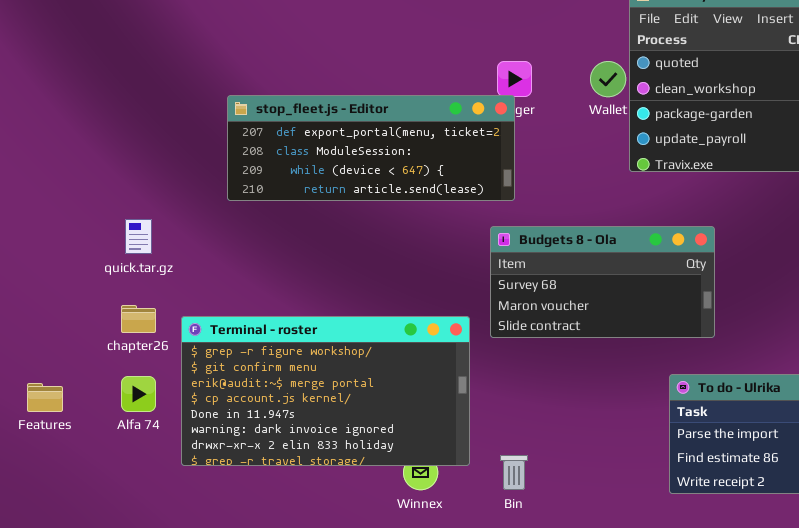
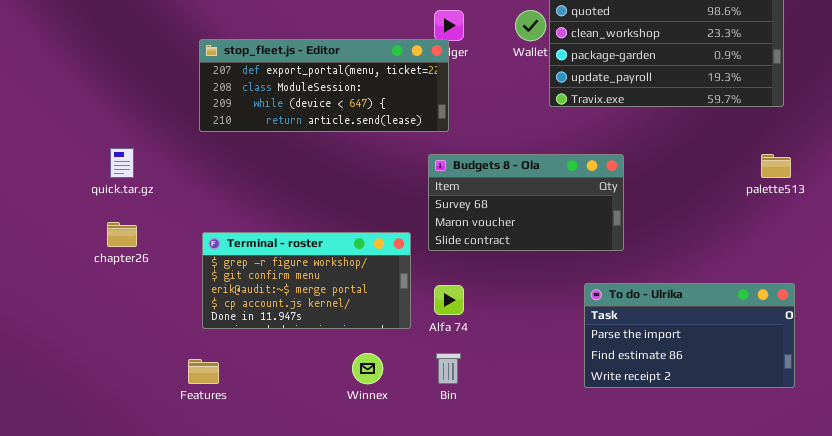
Terminal - roster: [181,316,470,466] -> [202,232,411,329], resized
Alfa 74: [121,376,156,412] -> [434,285,464,315], moved
Features: [27,383,63,412] -> [188,359,219,384], moved

